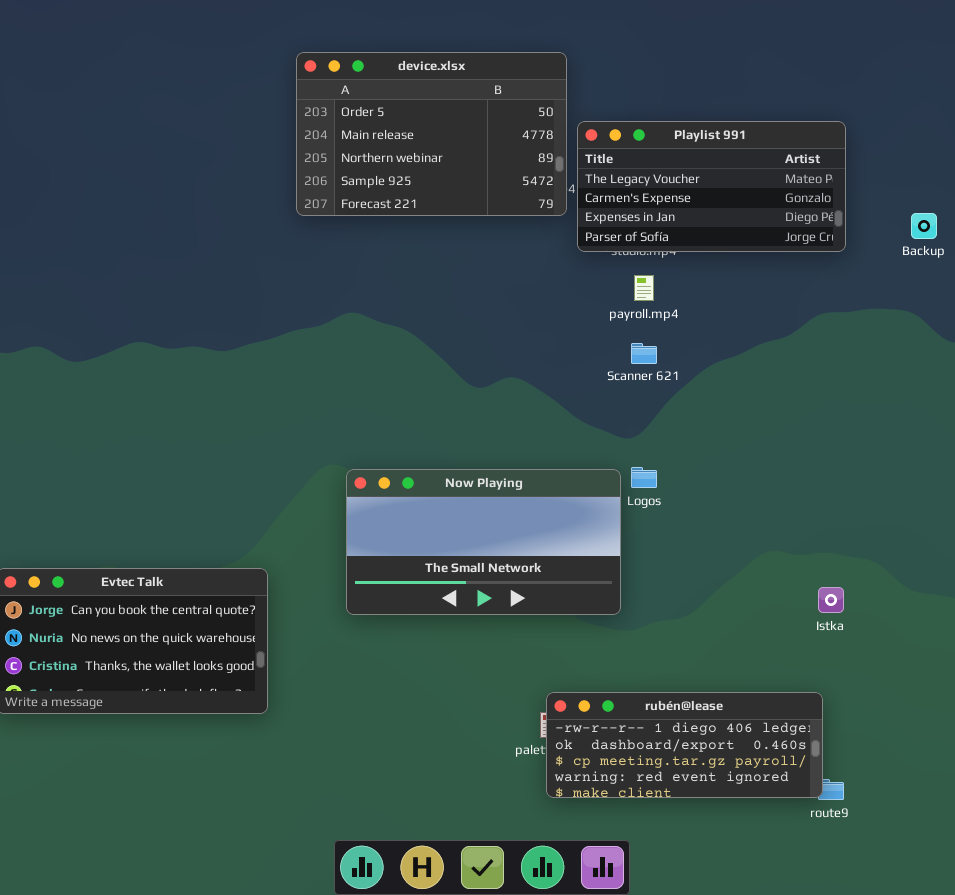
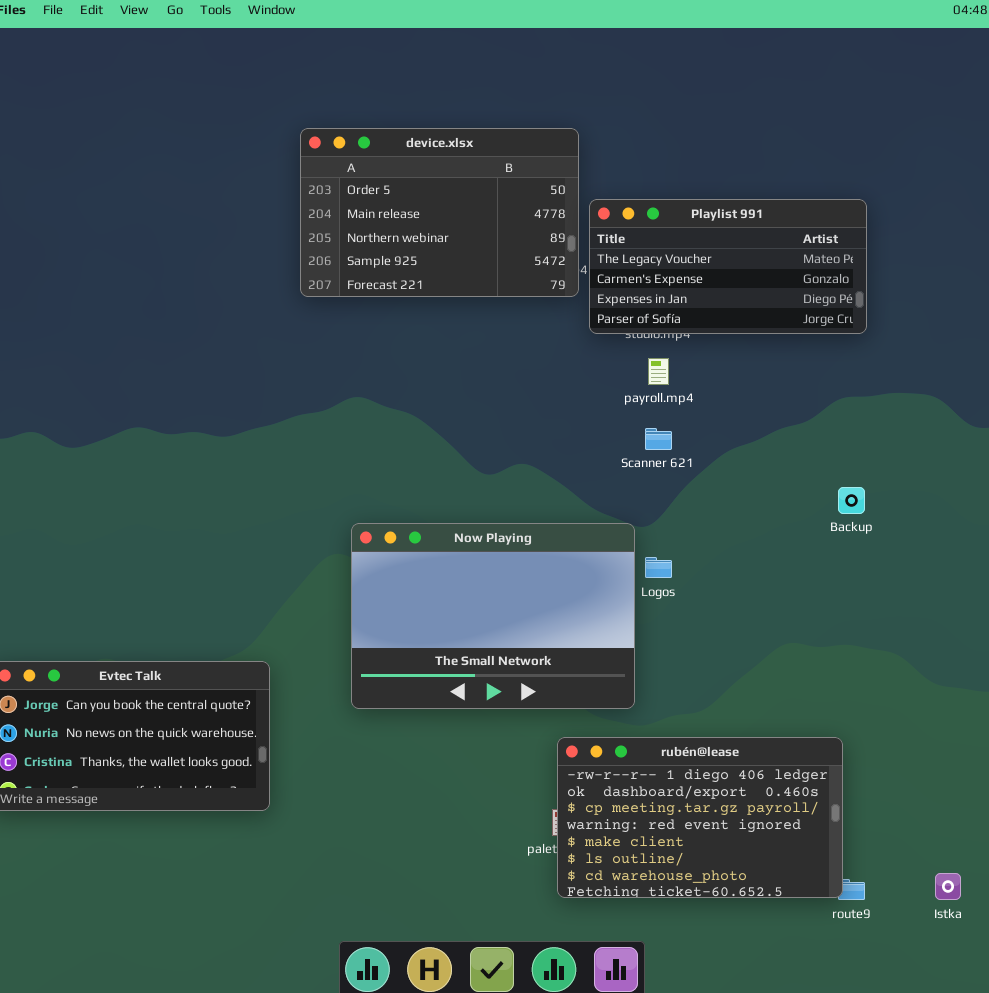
Backup: [911,213,937,239] -> [838,487,865,514], moved
Now Playing: [346,469,621,615] -> [351,523,635,709], resized
Istka: [818,587,844,613] -> [935,873,961,900], moved
rubén@lease: [546,692,823,798] -> [557,737,843,898], resized

